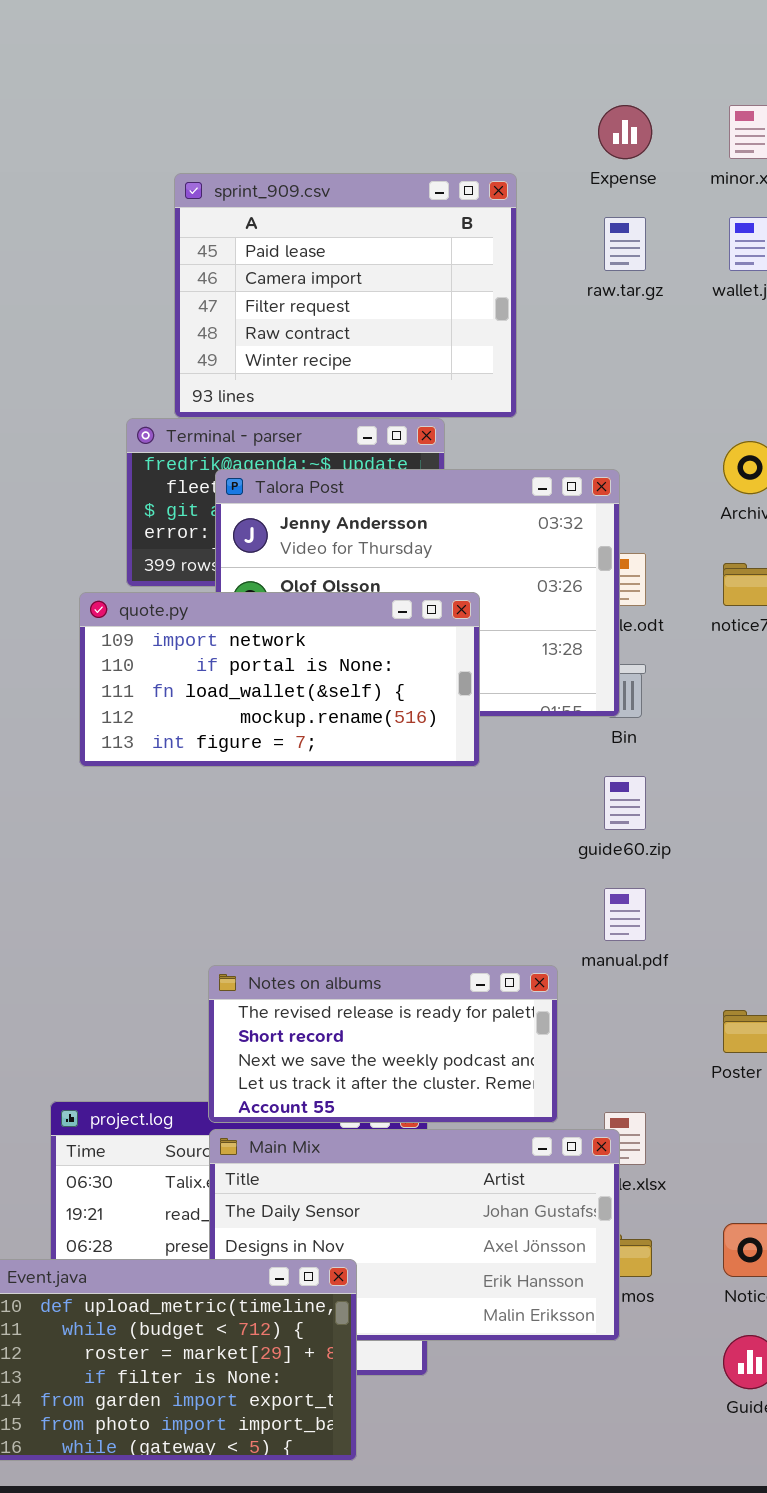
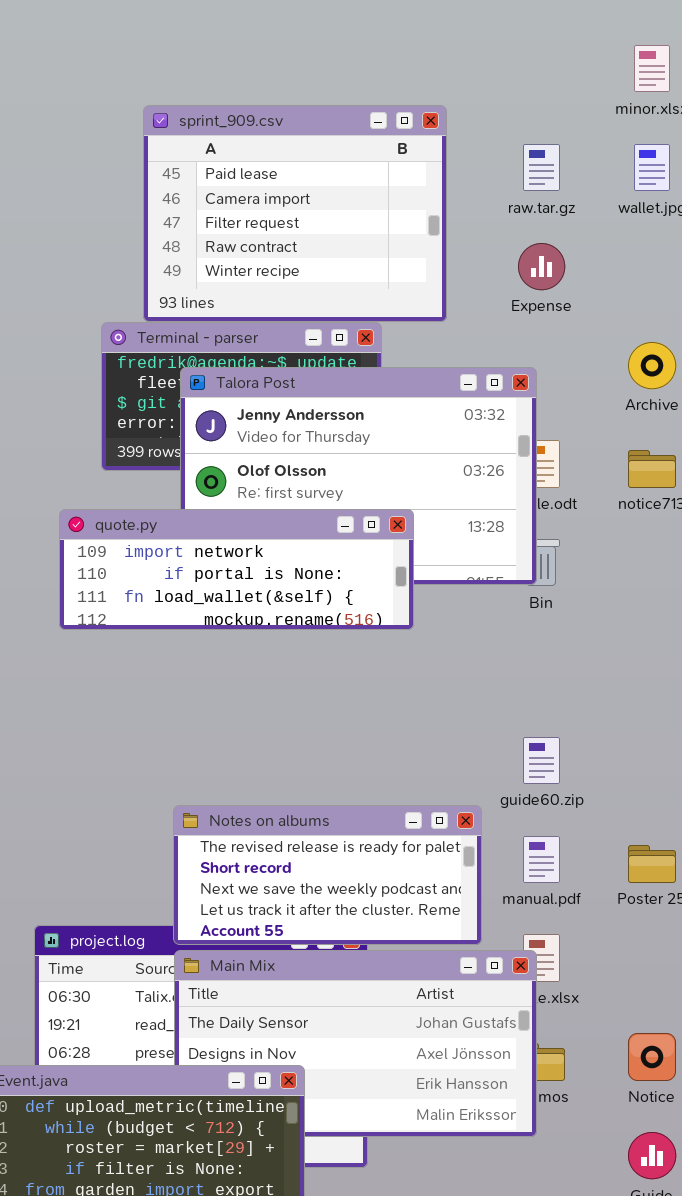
Expense: [598,105,652,159] -> [518,243,565,290], moved
quote.py: [79,592,480,767] -> [59,509,414,630], resized
guide60.zip: [604,776,646,830] -> [523,737,560,784], moved
manual.pdf: [604,888,646,941] -> [523,836,560,883], moved

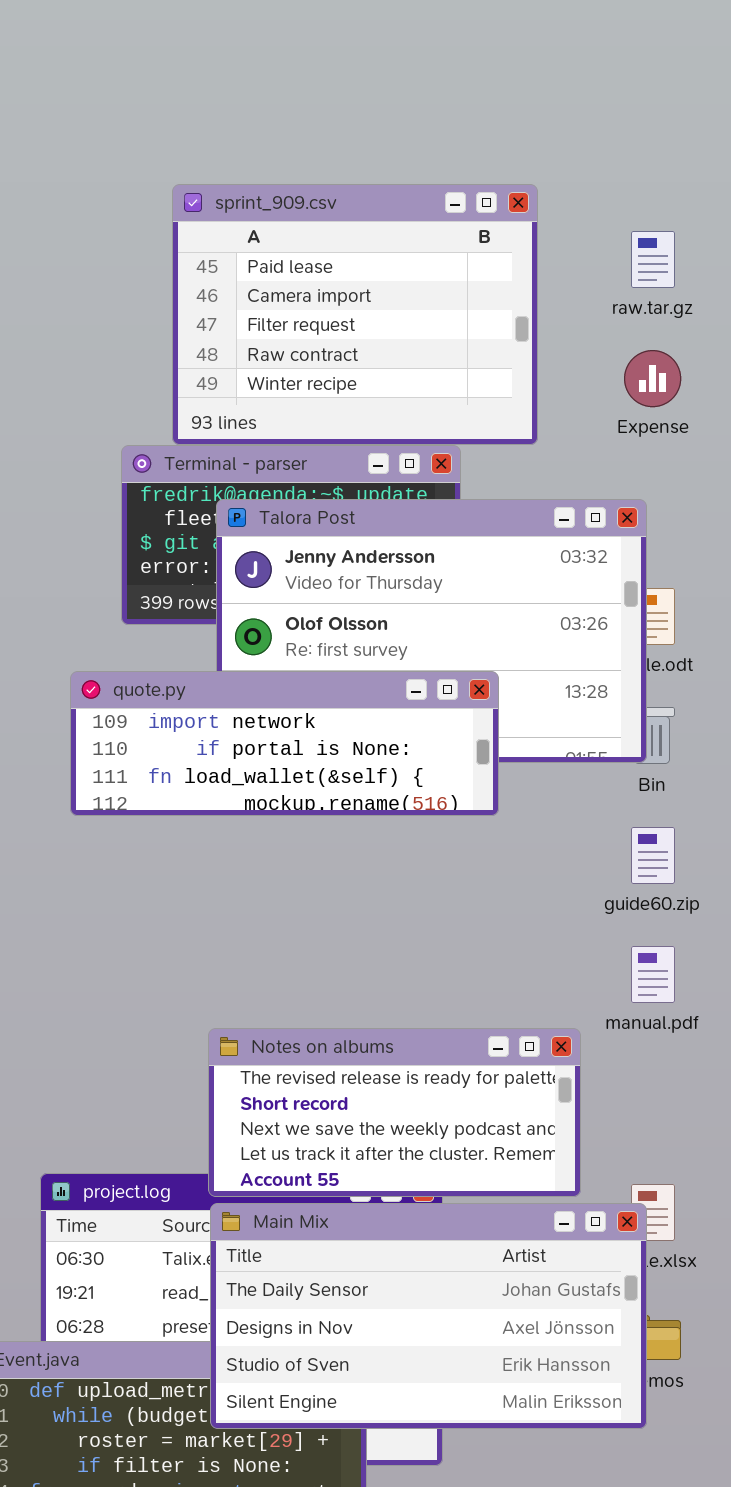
guide60.zip: [523,737,560,784] -> [631,827,675,884], moved
manual.pdf: [523,836,560,883] -> [631,946,675,1003], moved
Main Mix: [174,950,537,1137] -> [210,1203,647,1429], raised

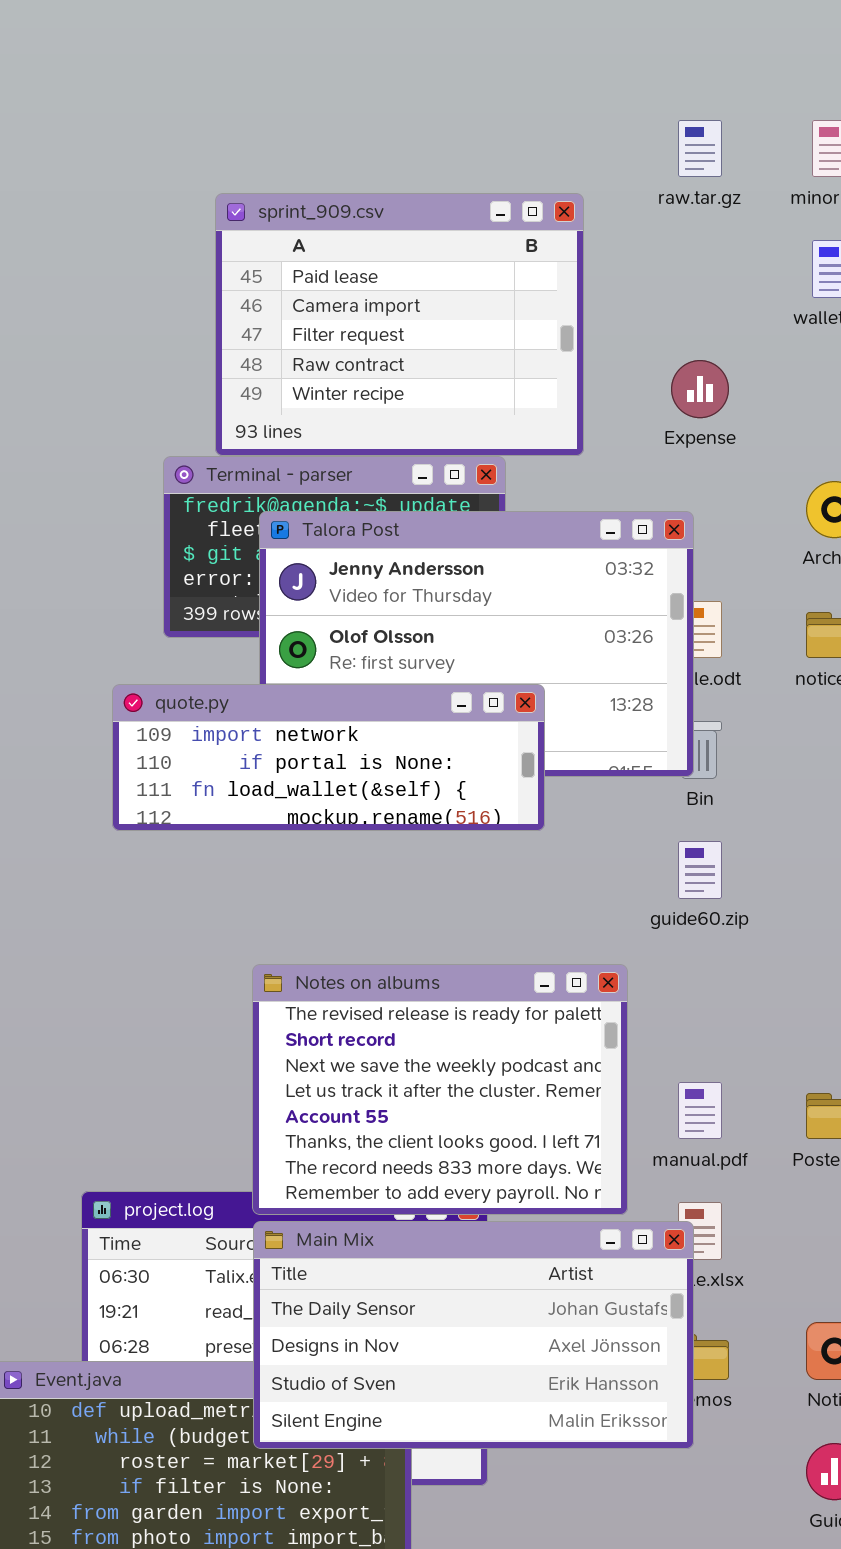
raw.tar.gz: [631,231,675,288] -> [678,120,722,177], moved
manual.pdf: [631,946,675,1003] -> [678,1082,722,1139], moved
Notes on albums: [208,1028,581,1197] -> [252,964,628,1215], resized

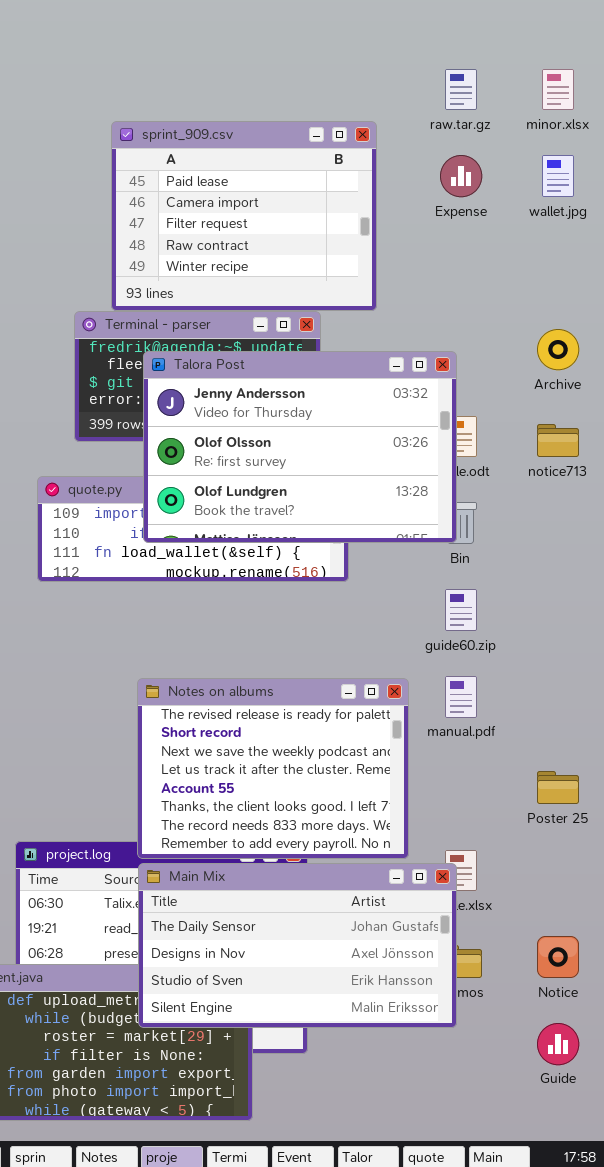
Expense: [671,360,729,418] -> [440,155,482,197], moved
Talora Post: [259,511,694,777] -> [143,351,457,543], raised
manual.pdf: [678,1082,722,1139] -> [445,676,477,718], moved

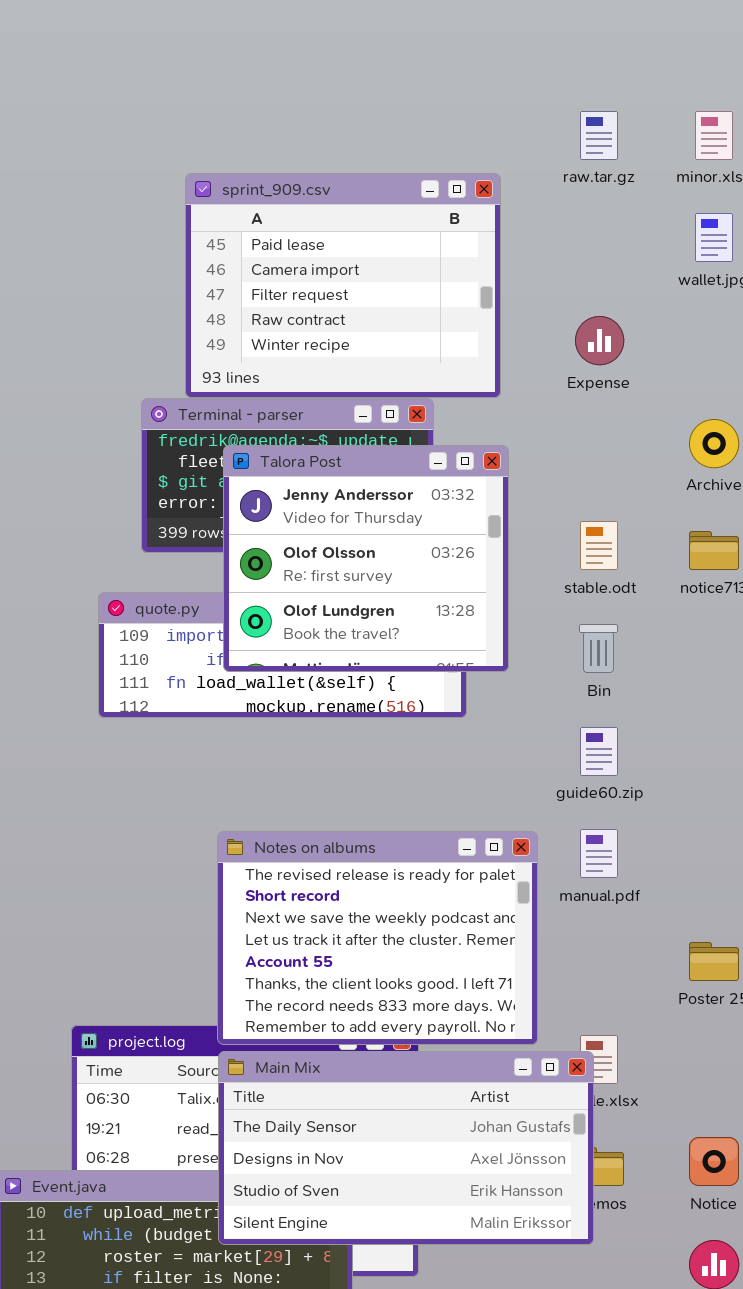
Expense: [440,155,482,197] -> [575,316,624,365], moved
Talora Post: [143,351,457,543] -> [223,445,509,672], resized

